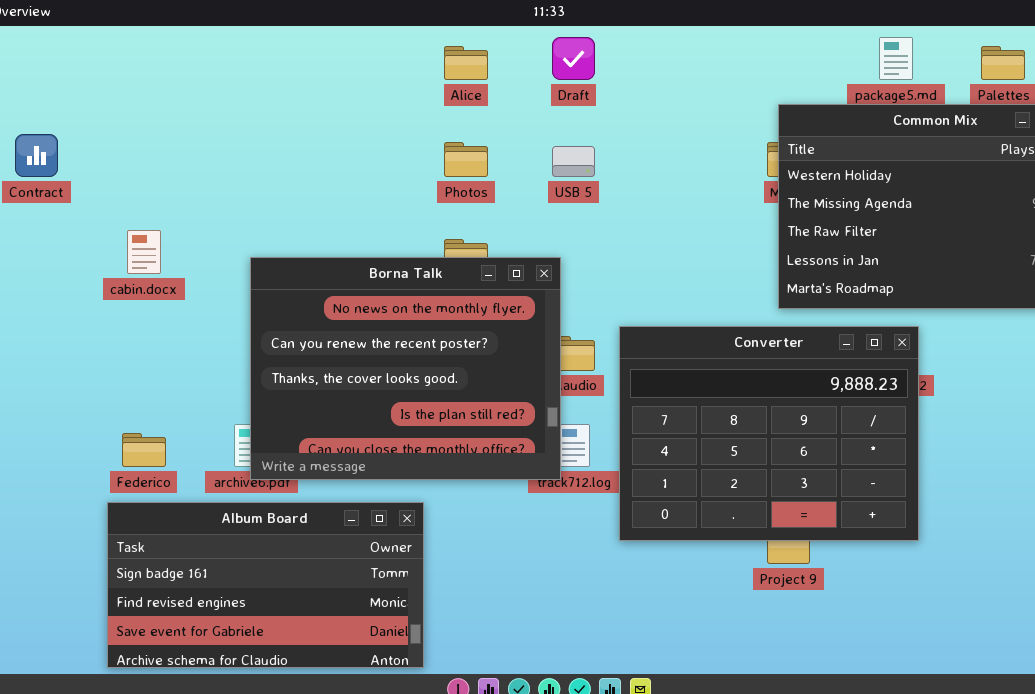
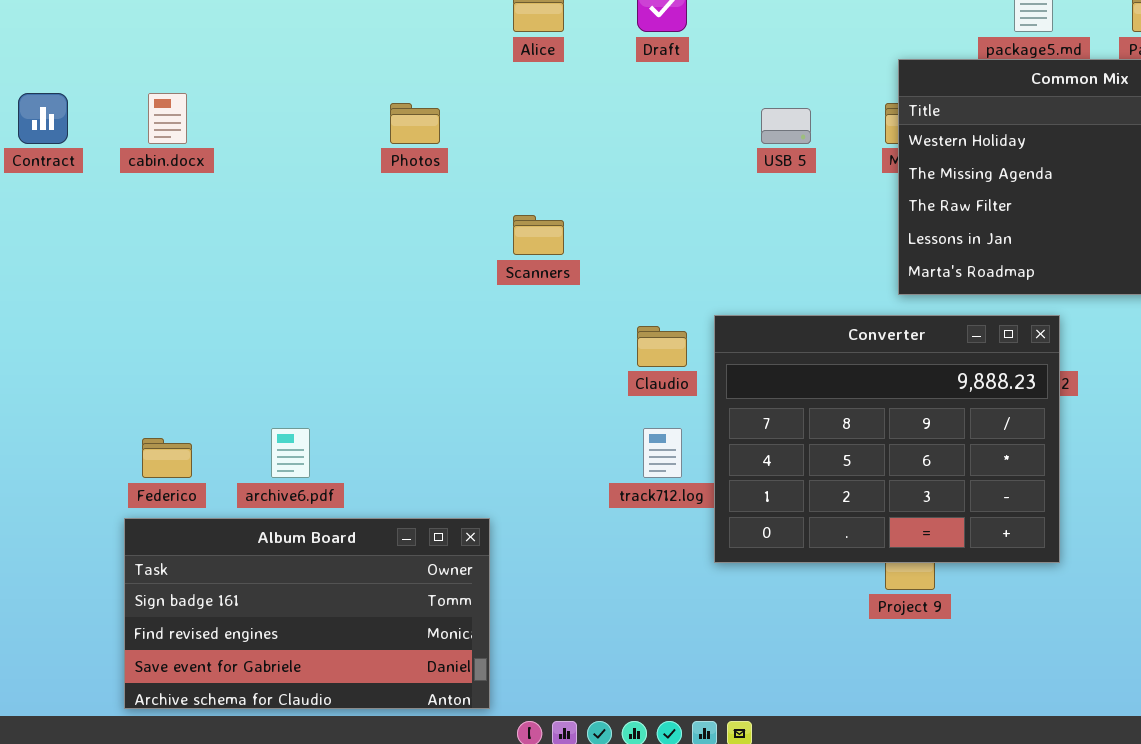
Photos: [444,142,488,177] -> [390,103,440,144], moved
USB 5: [552,146,595,177] -> [761,108,811,144], moved
cabin.docx: [127,230,161,274] -> [148,93,187,144], moved
Borna Talk: [250,257,561,480] -> none, closed

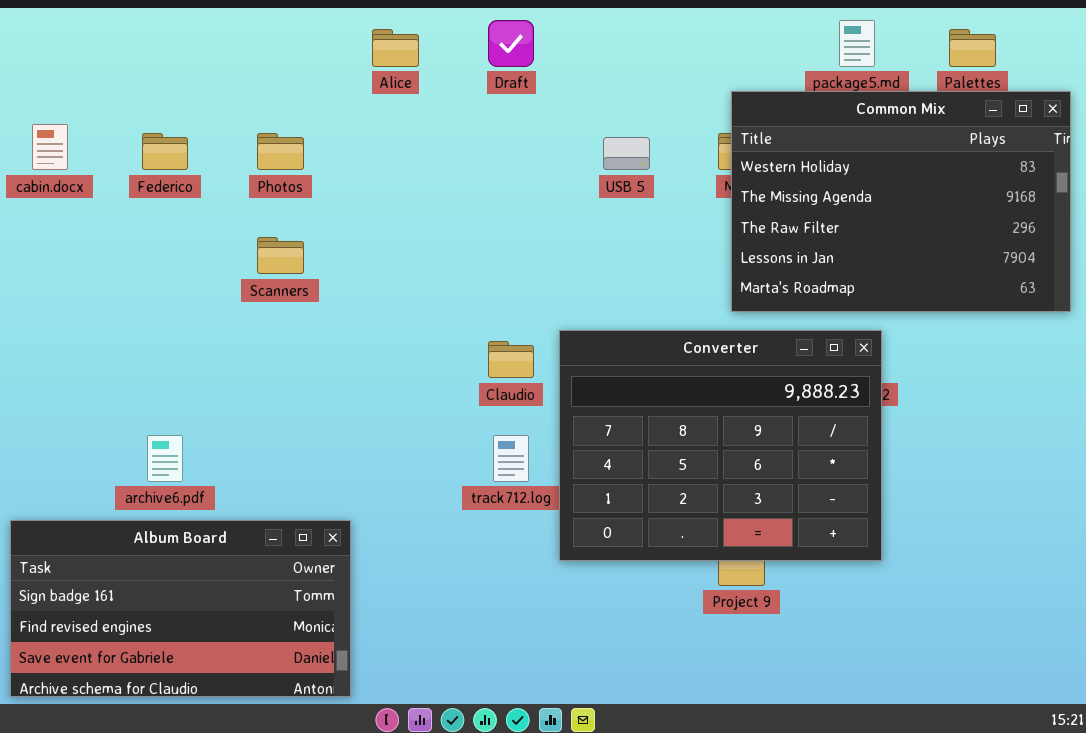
Scanners: [513,215,564,255] -> [257,237,304,274], moved
Federico: [142,438,192,478] -> [142,133,188,170], moved

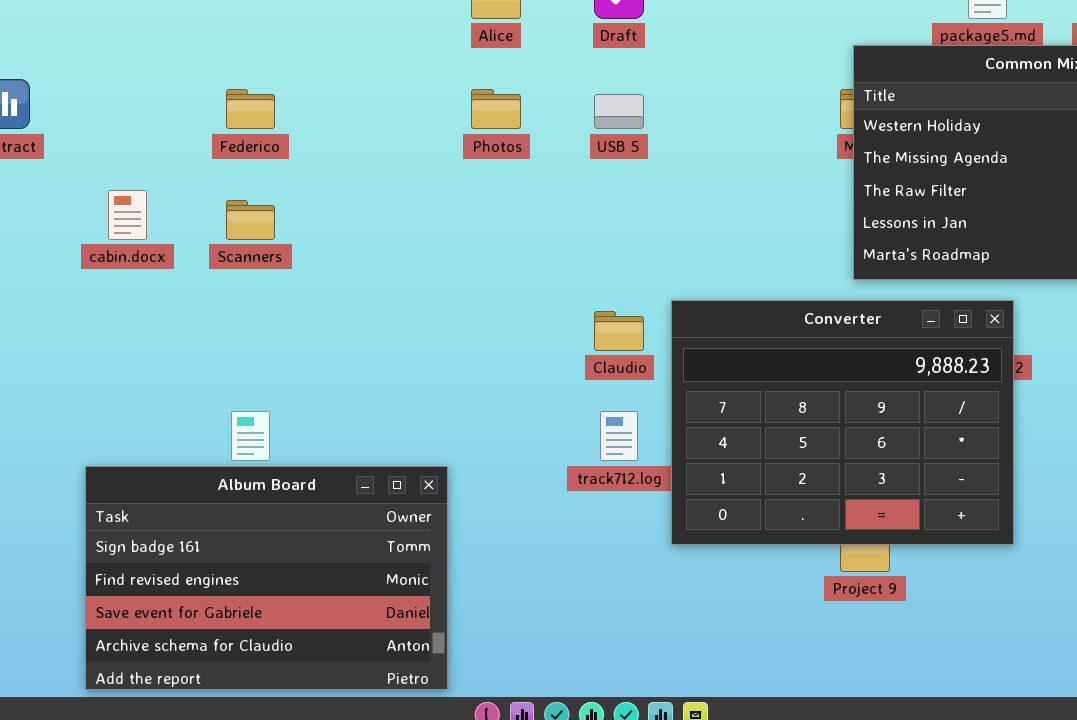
cabin.docx: [32,124,68,170] -> [108,190,147,240], moved
Photos: [257,133,304,170] -> [471,89,521,129], moved
USB 5: [603,137,650,170] -> [594,94,644,129], moved
Scanners: [257,237,304,274] -> [226,200,275,240], moved
Album Board: [10,520,351,697] -> [85,466,448,690], resized

